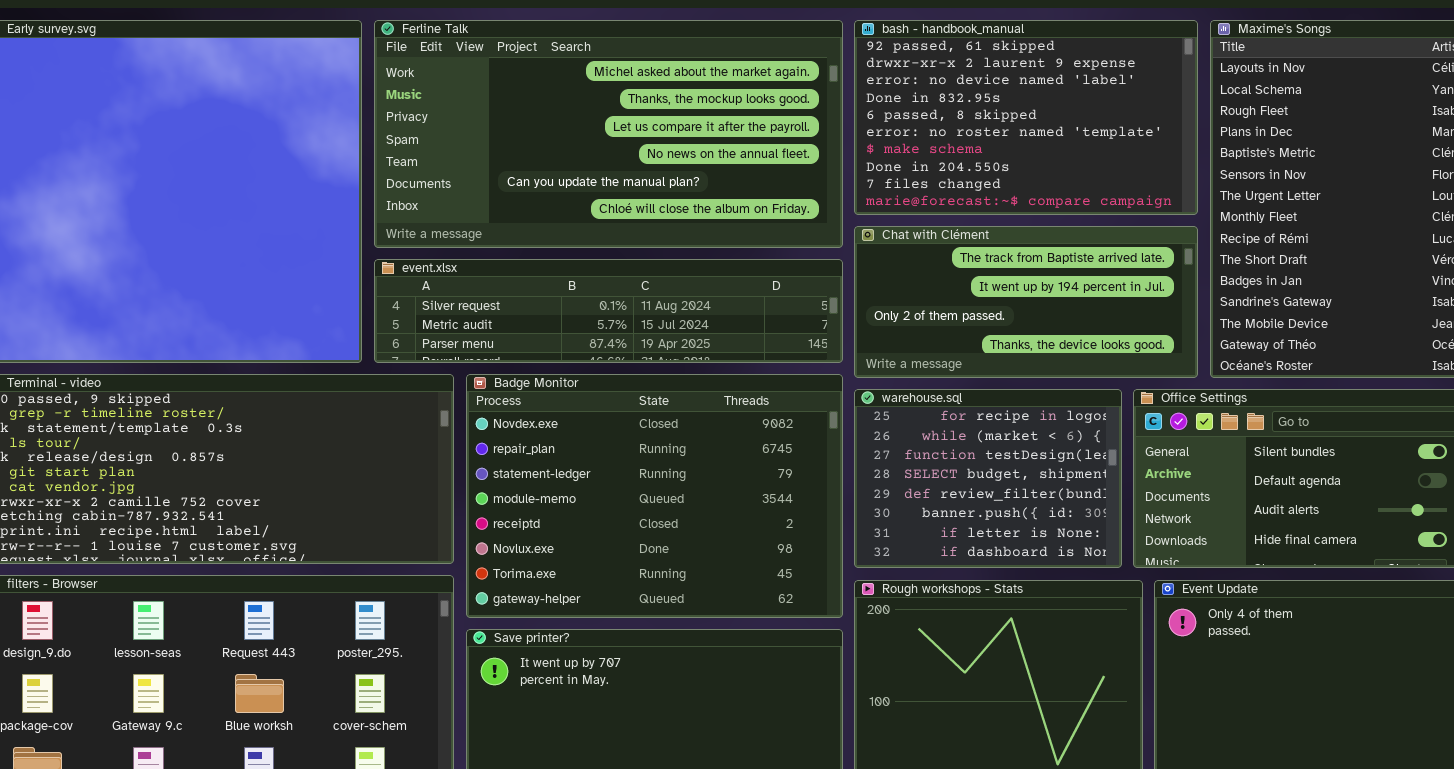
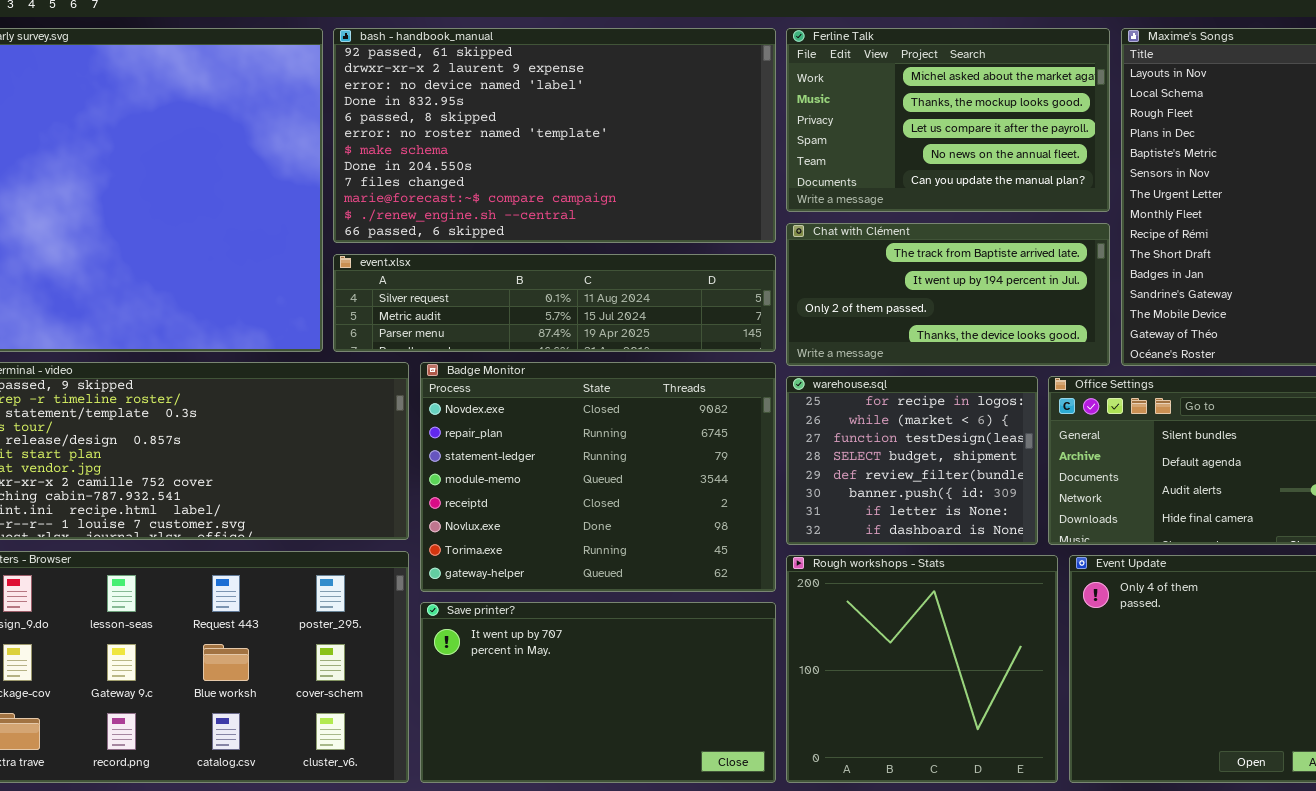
Ferline Talk: [374,20,843,248] -> [786,28,1110,212], moved, resized
bash - handbook_manual: [854,20,1198,215] -> [333,28,776,243], moved, resized

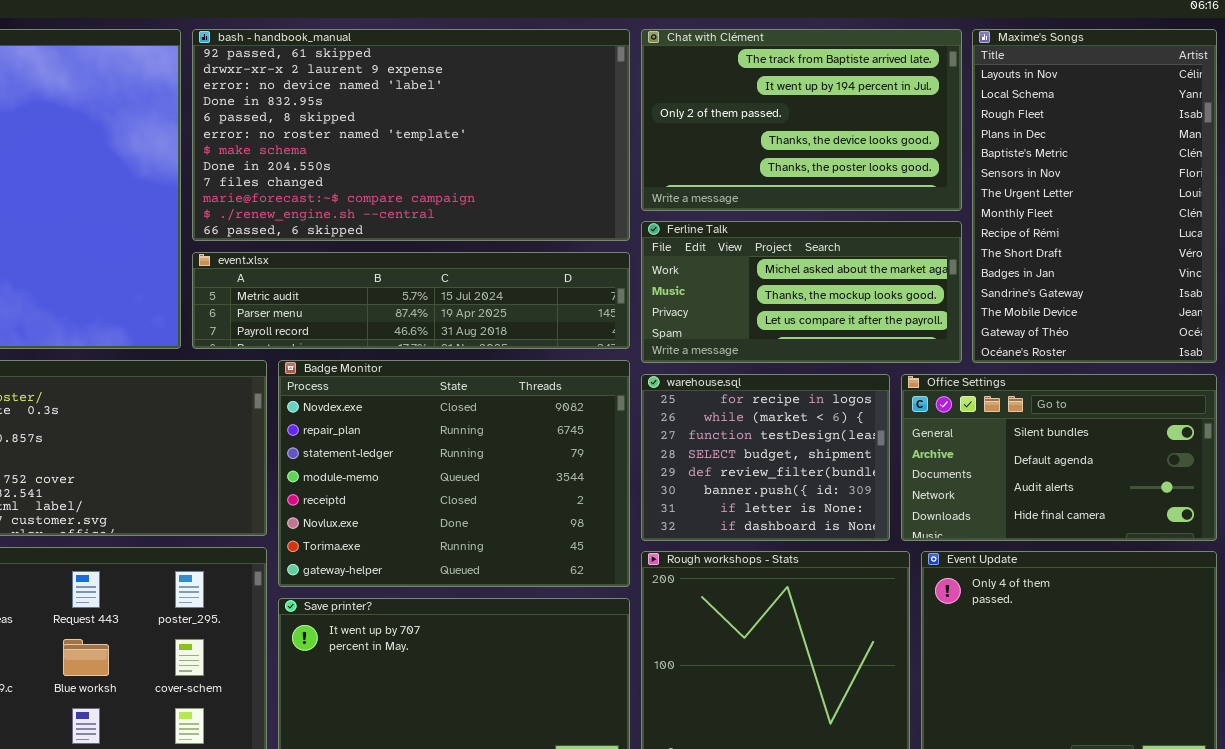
Ferline Talk: [786,28,1110,212] -> [641,221,962,363], moved, resized
Chat with Clément: [786,223,1110,366] -> [641,29,962,211], moved, resized
event.xlsx: [333,254,776,352] -> [192,252,630,349], scrolled down 1 row

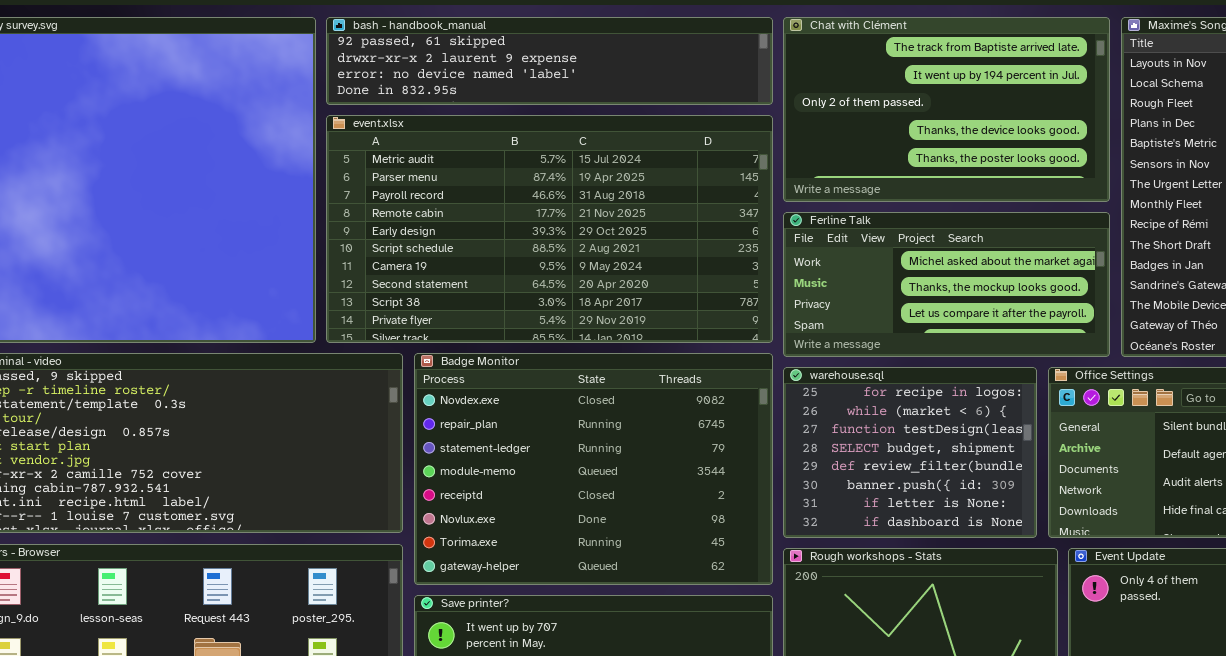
bash - handbook_manual: [192,29,630,241] -> [326,17,773,105], resized
event.xlsx: [192,252,630,349] -> [326,115,773,343], resized

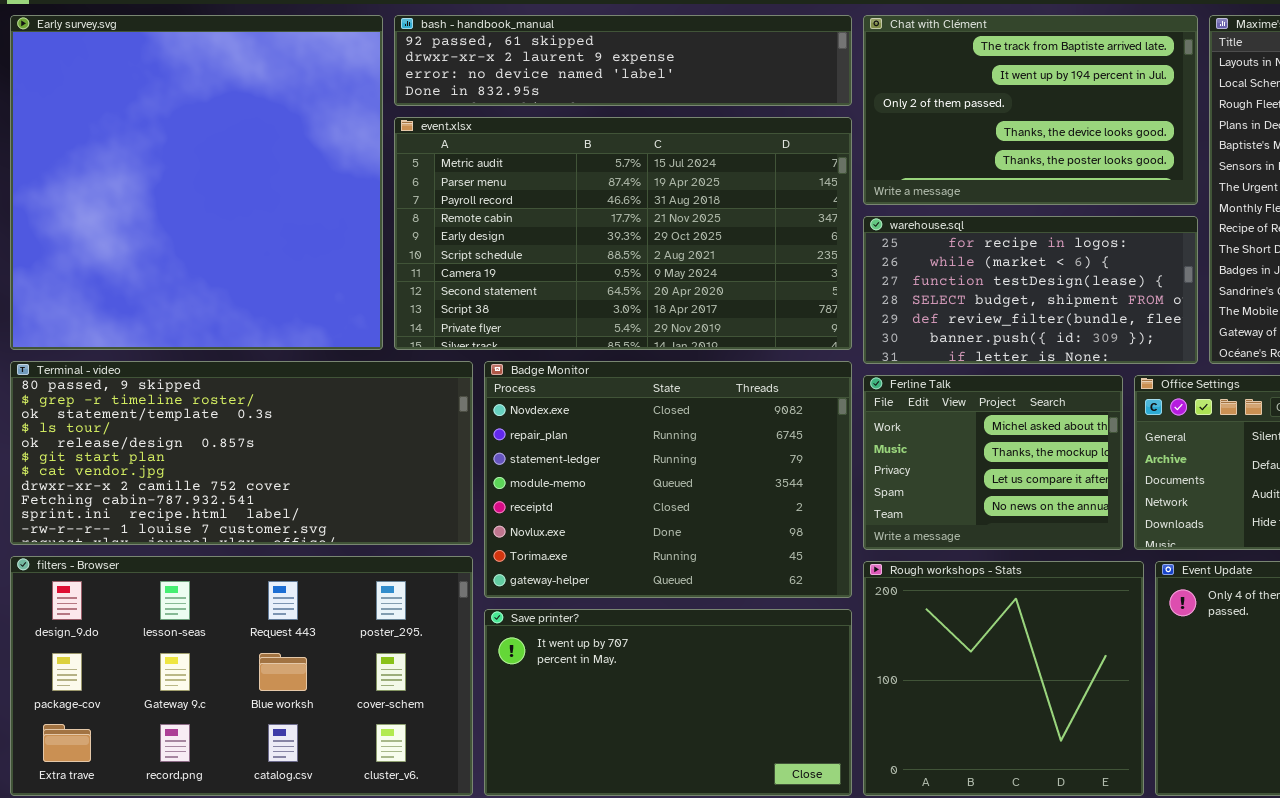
Ferline Talk: [783,212,1110,357] -> [863,375,1123,550], moved, resized
warehouse.sql: [783,367,1037,538] -> [863,216,1198,364], moved, resized

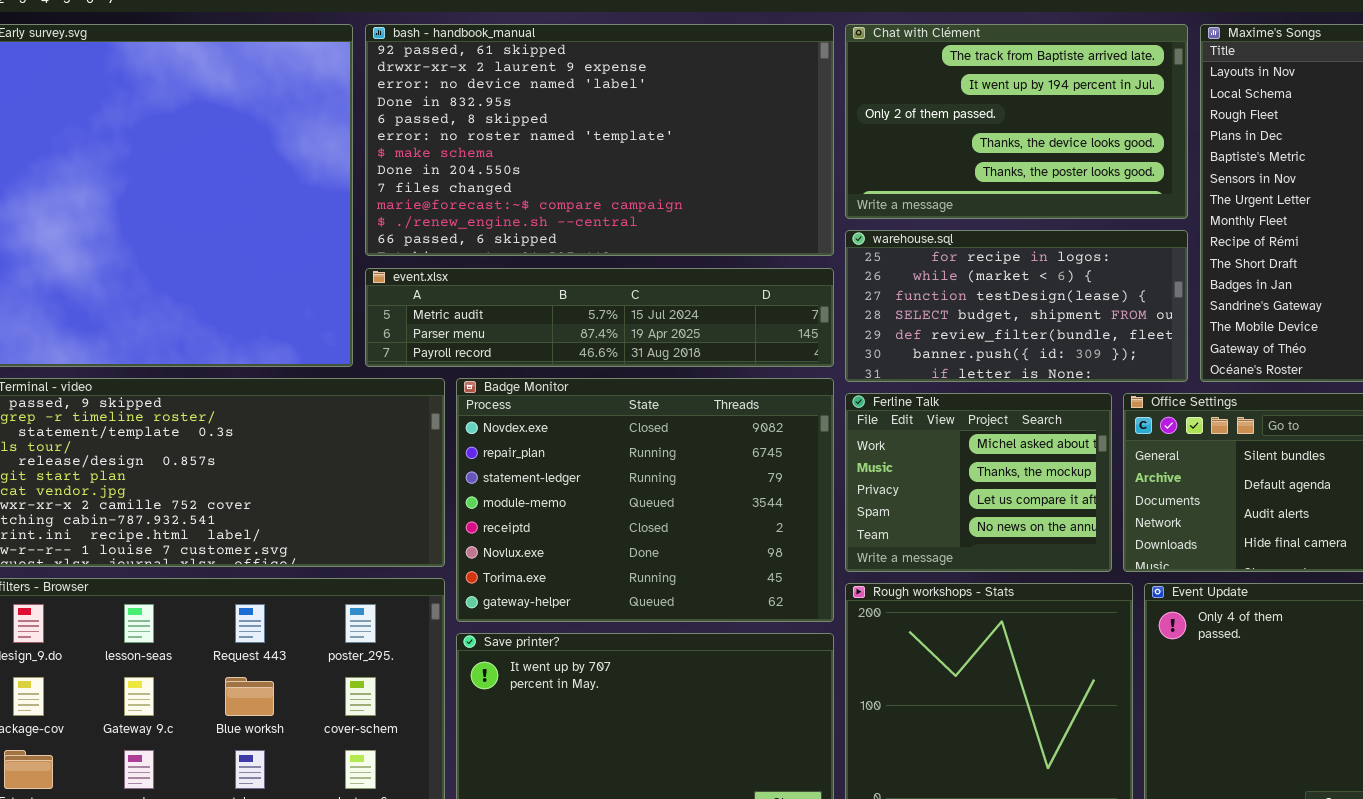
bash - handbook_manual: [394,15,852,106] -> [365,24,834,256], resized
event.xlsx: [394,117,852,350] -> [365,268,834,367], resized

